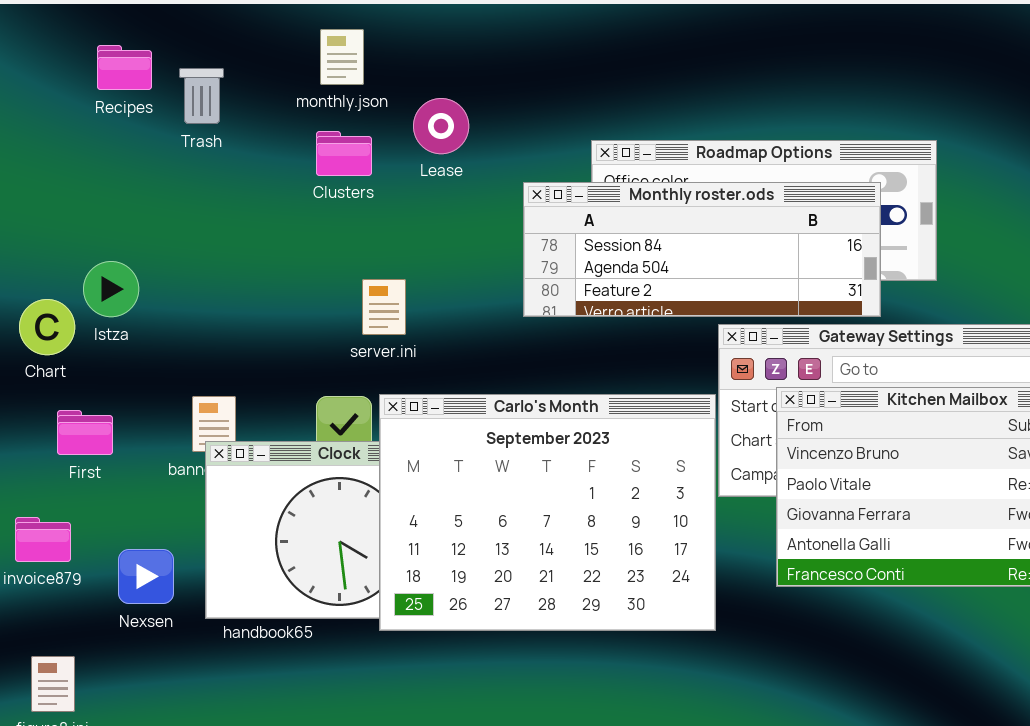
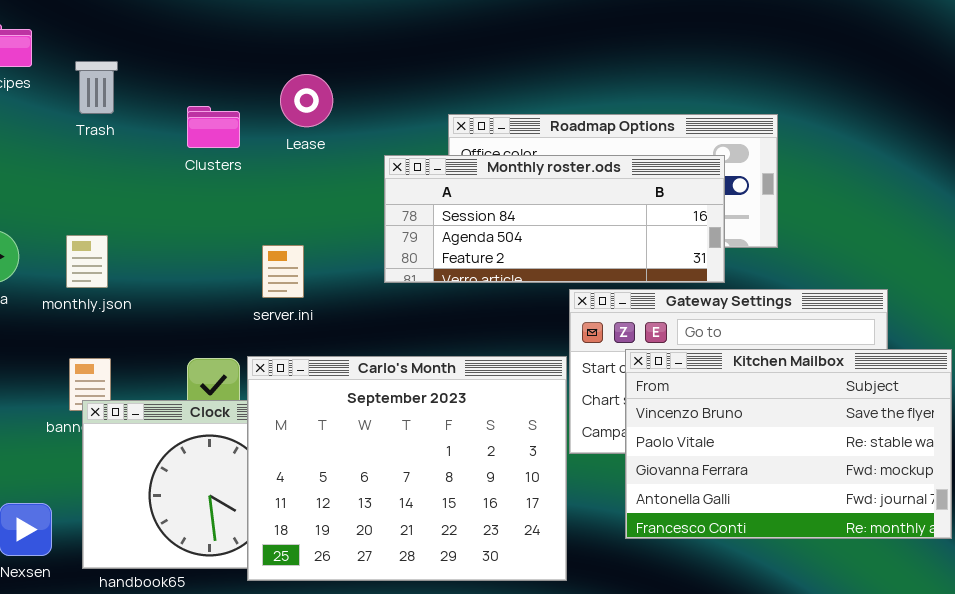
monthly.json: [320,29,364,85] -> [66,235,108,288], moved
Trash: [179,68,224,124] -> [75,61,118,114], moved
server.ini: [362,279,406,335] -> [262,245,304,298], moved

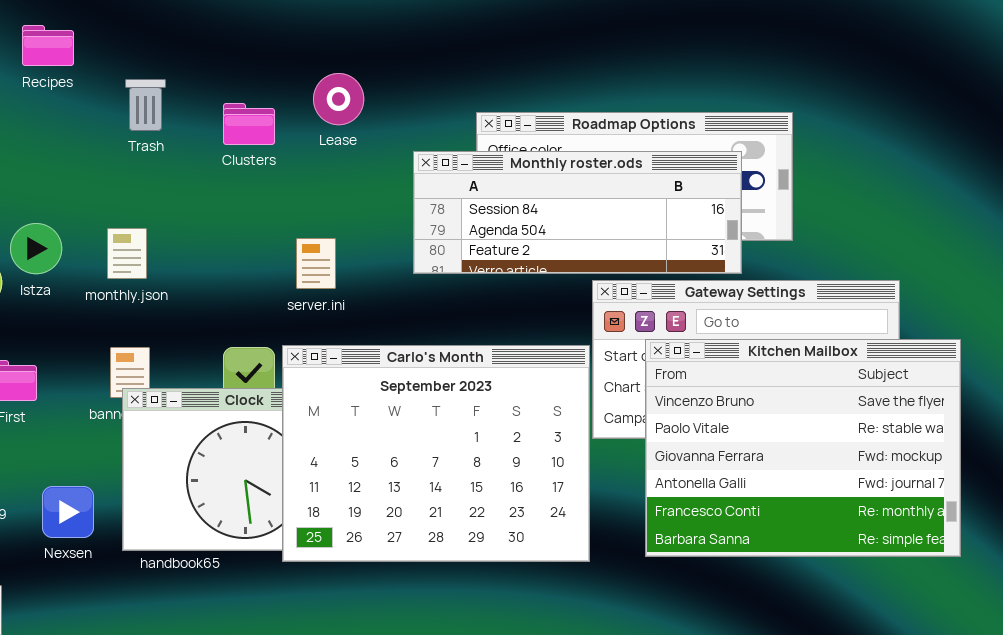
Trash: [75,61,118,114] -> [125,79,166,131], moved
Kitchen Mailbox: [625,349,952,539] -> [645,339,961,557], resized

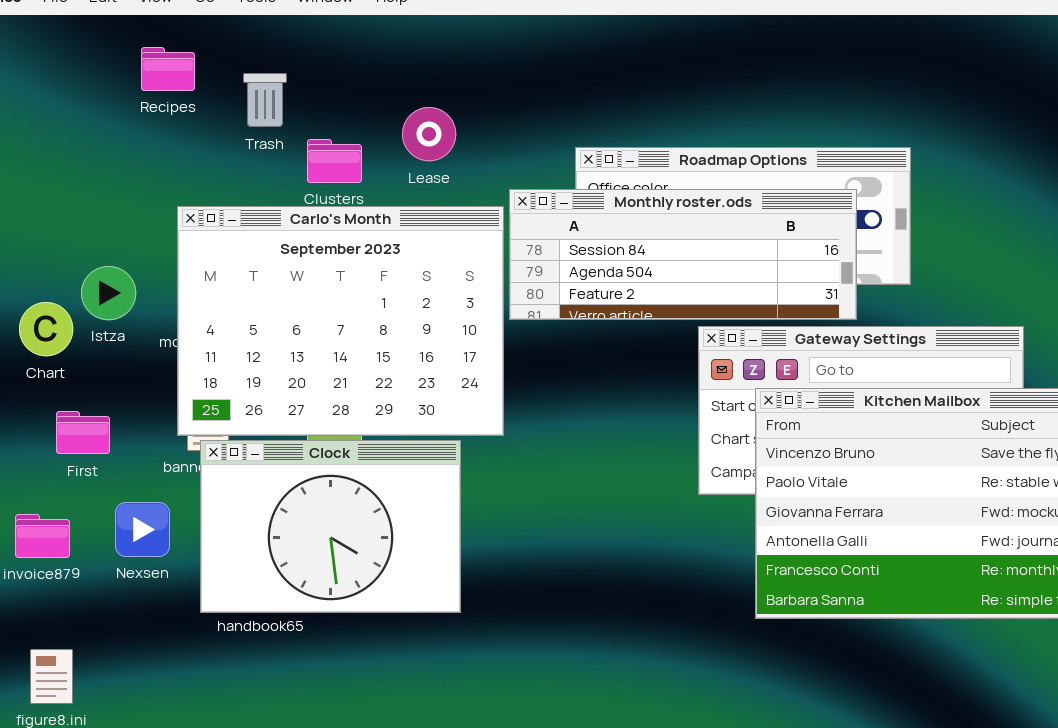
Recipes: [22,25,74,66] -> [141,47,195,91], moved
Trash: [125,79,166,131] -> [243,73,287,127], moved
Carlo's Month: [282,345,590,562] -> [177,206,504,436], moved
Nexsen: [42,486,94,538] -> [115,502,170,557], moved

